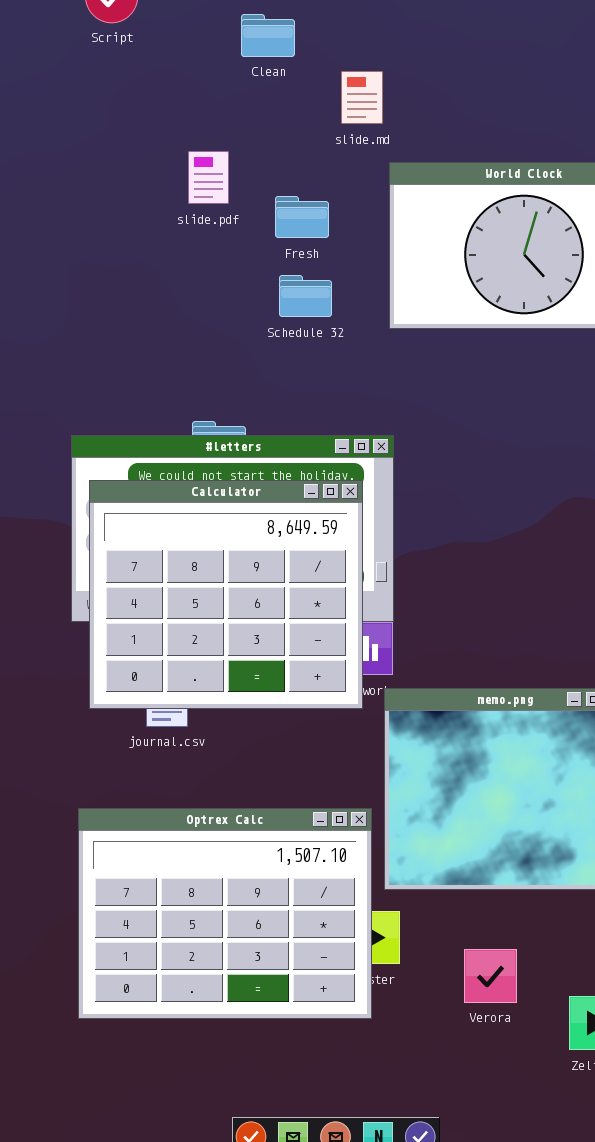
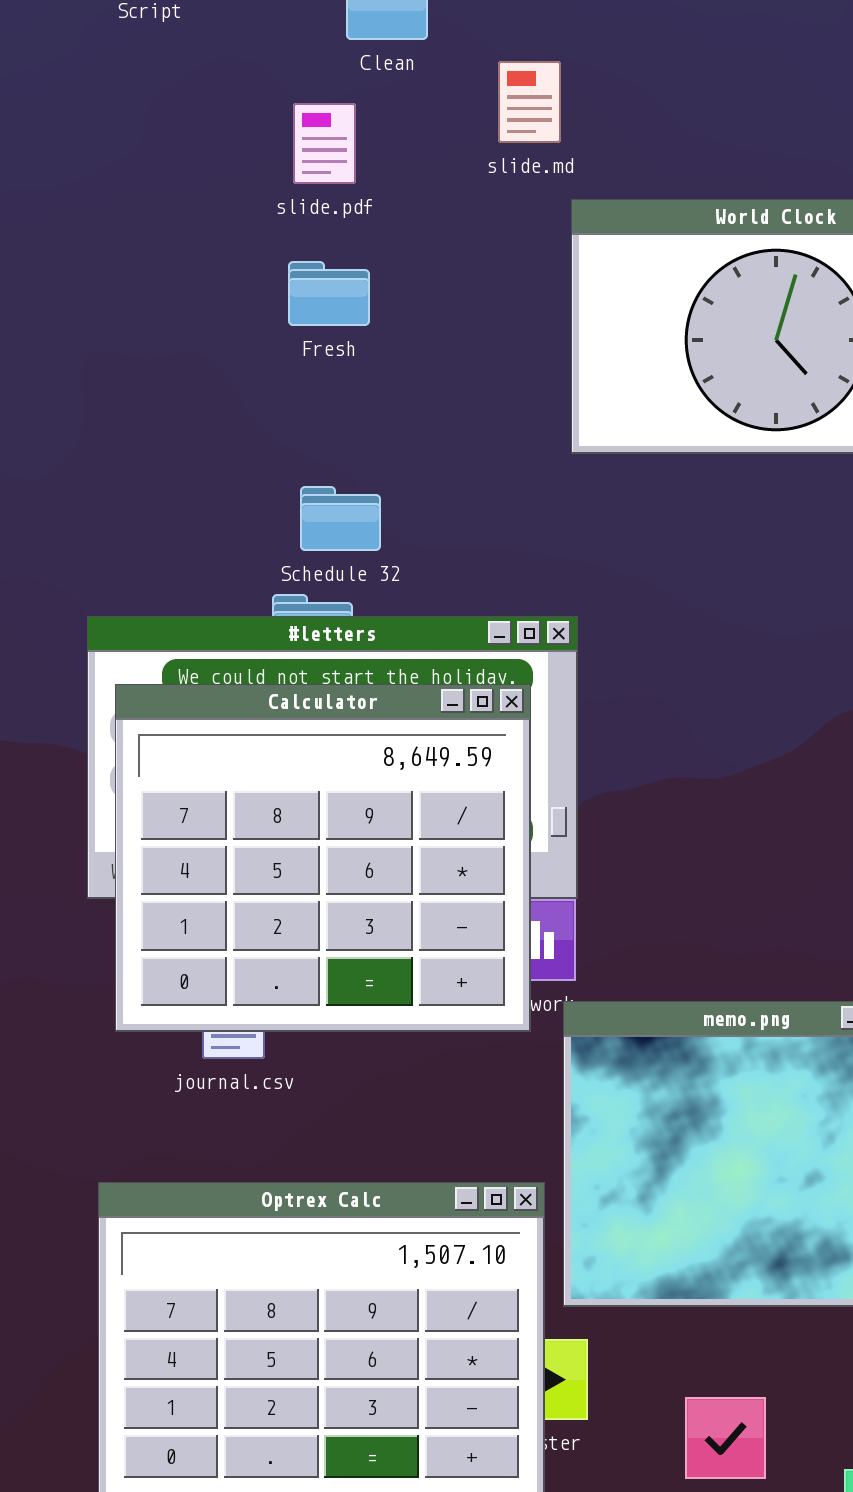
slide.pdf: [188,151,229,204] -> [293,103,356,184], moved
Fresh: [275,196,329,238] -> [288,261,370,326], moved
Schedule 32: [279,275,332,317] -> [300,486,381,551], moved

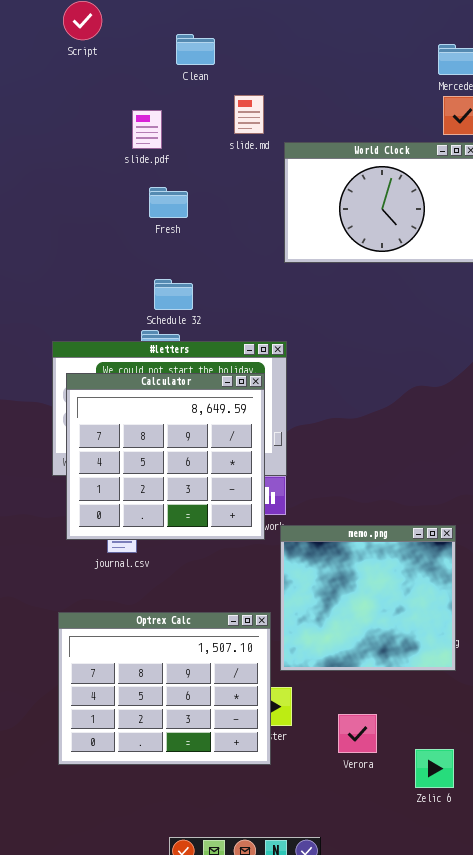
slide.md: [498,61,561,143] -> [234,95,264,134], moved
slide.pdf: [293,103,356,184] -> [132,110,162,149], moved
Fresh: [288,261,370,326] -> [149,187,188,218], moved

